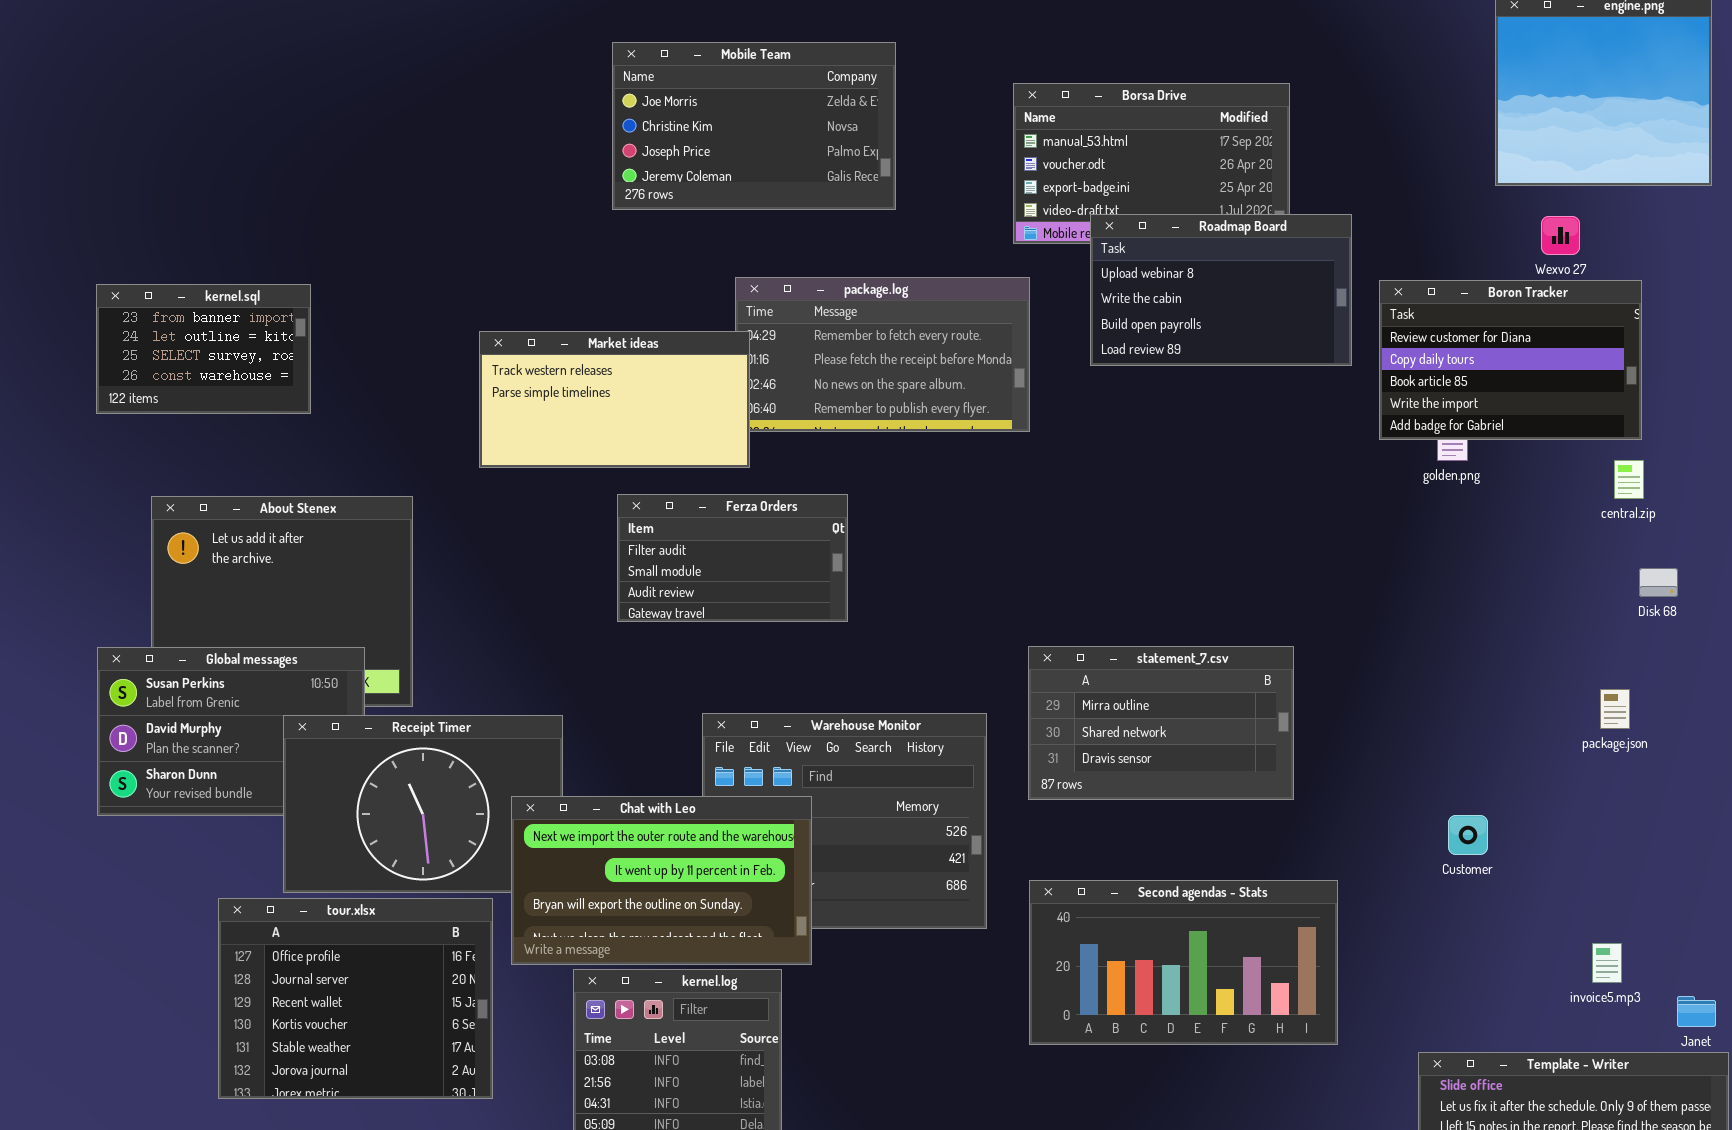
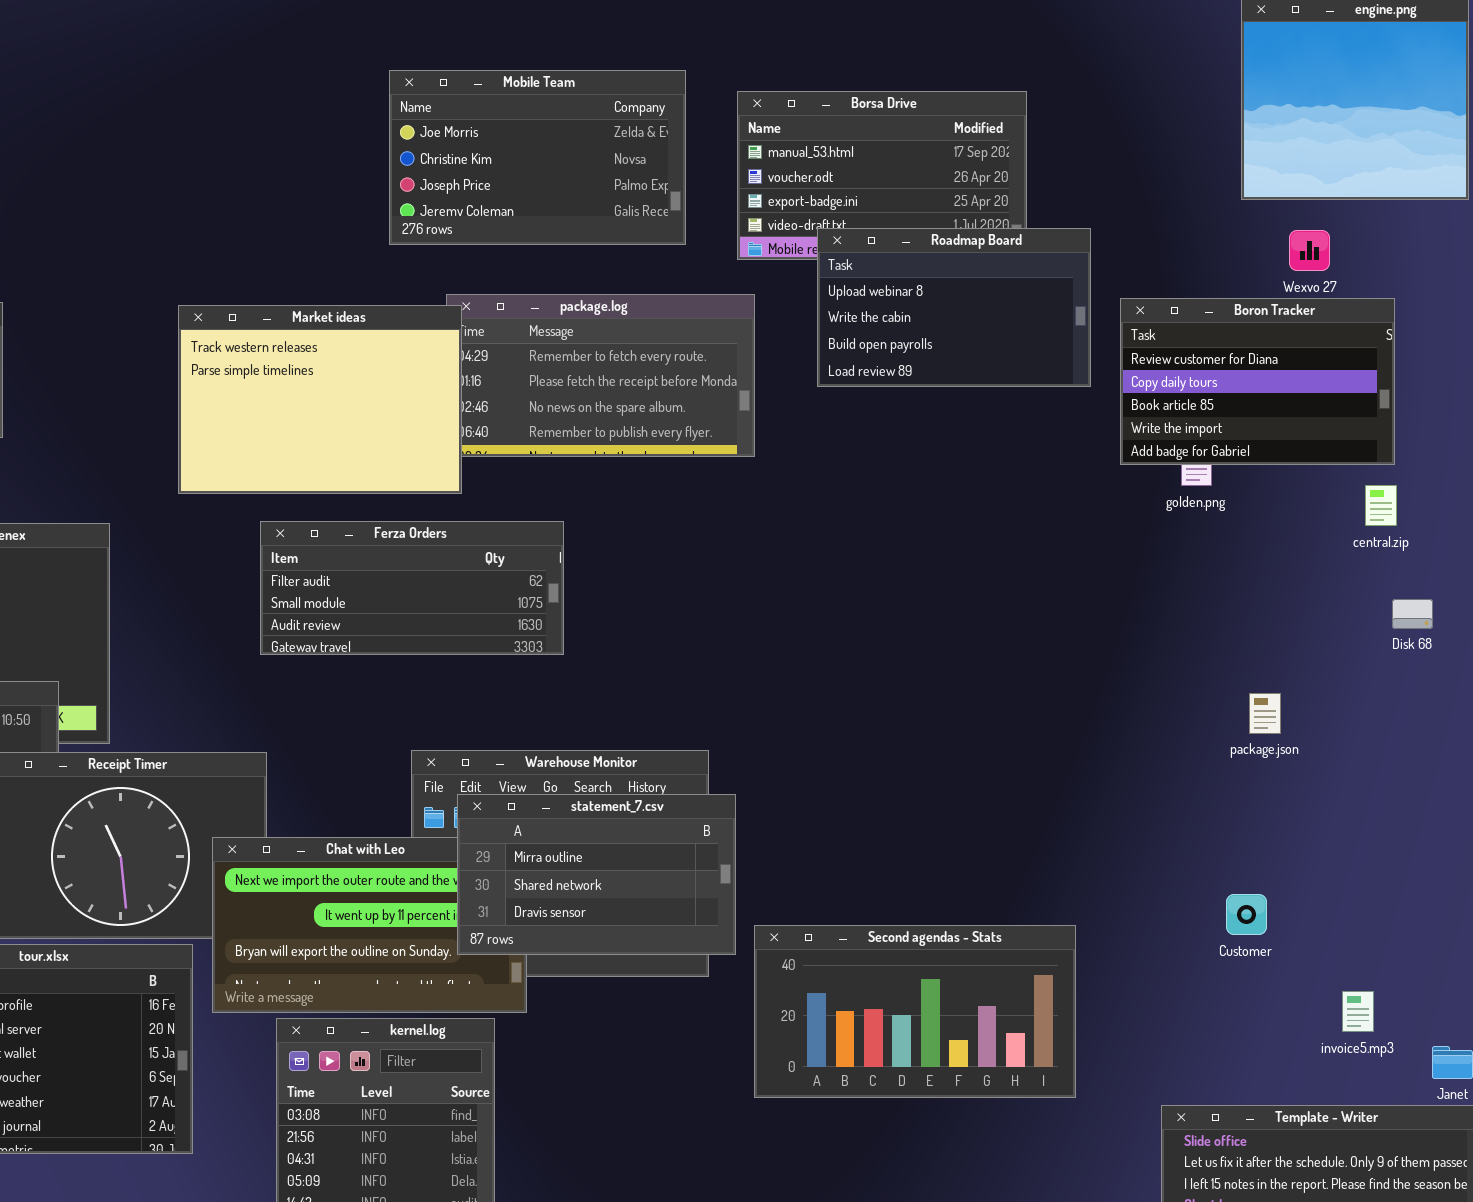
Mobile Team: [612,42,896,210] -> [389,70,686,245], moved
Market ideas: [479,331,750,468] -> [178,305,462,494], resized
Ferza Orders: [617,494,848,622] -> [260,521,564,655], resized
statement_7.csv: [1028,646,1294,800] -> [457,794,736,955], moved
package.json: [1600,689,1630,729] -> [1249,693,1281,734], moved
Customer: [1448,815,1488,855] -> [1226,894,1267,935], moved

